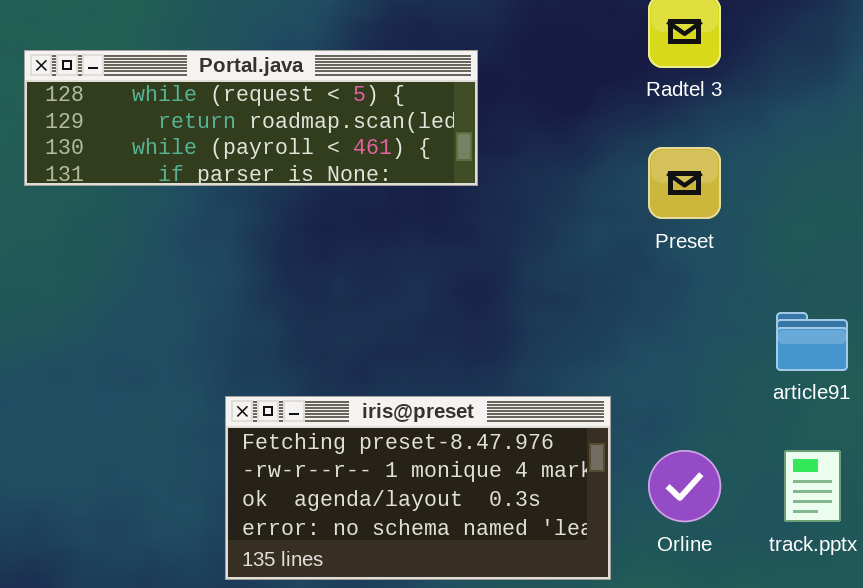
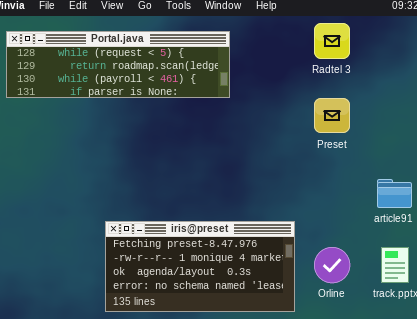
Portal.java: [24,50,478,186] -> [6,31,230,98], moved

